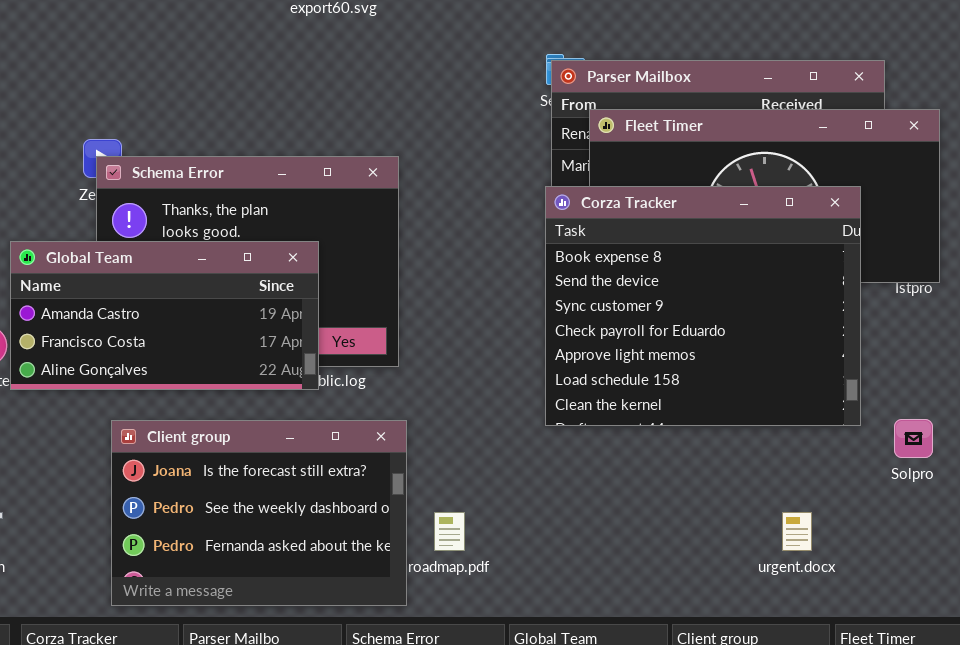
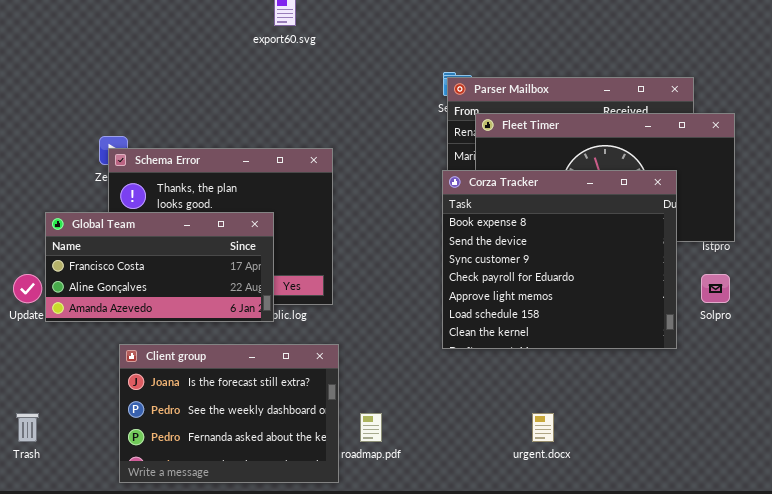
Global Team: [10,241,319,390] -> [45,212,274,322], scrolled down 1 row
Solpro: [894,419,933,458] -> [701,274,730,303], moved
urgent.docx: [782,512,812,551] -> [532,413,554,442], moved

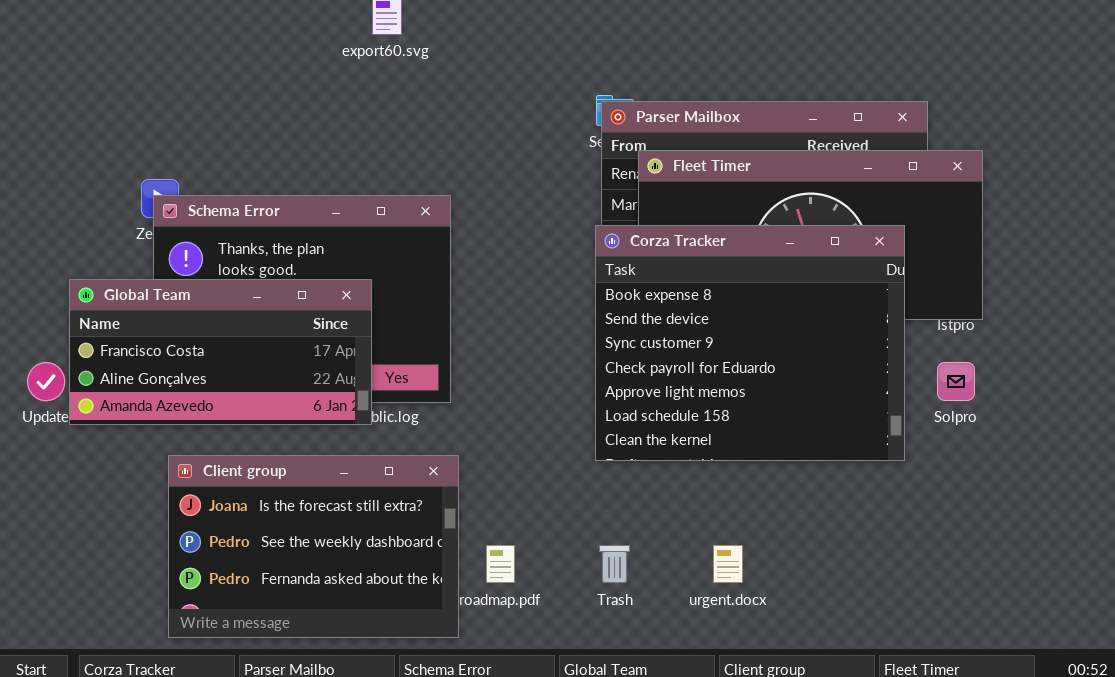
Trash: [16,413,39,442] -> [599,545,630,583], moved

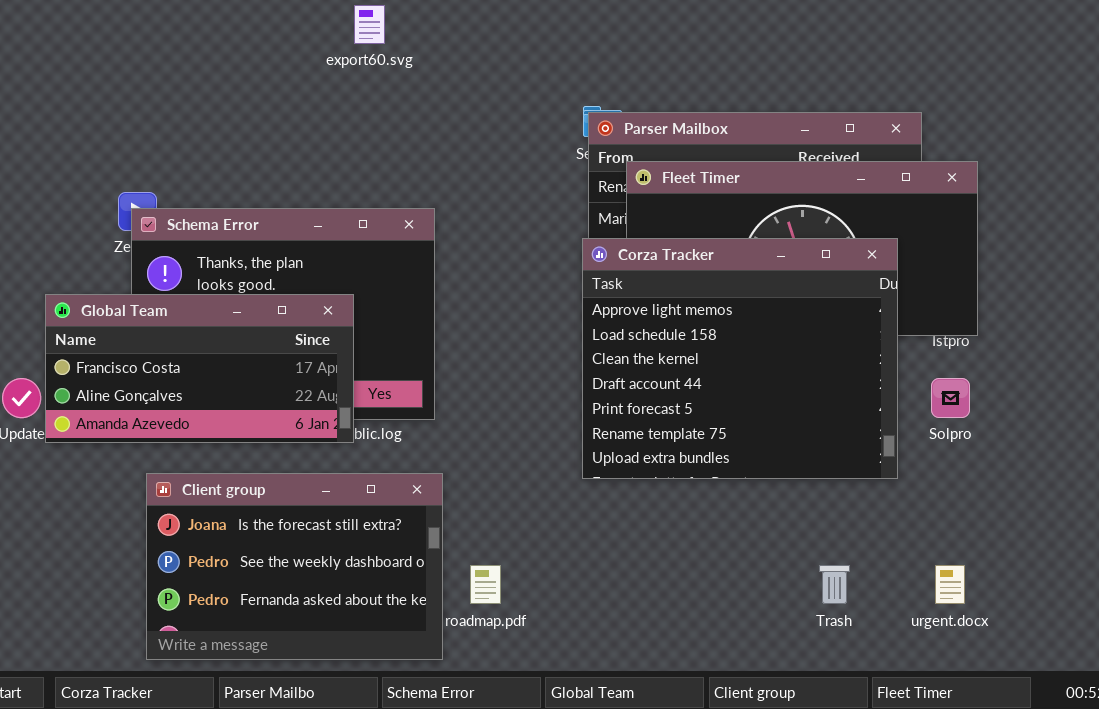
Corza Tracker: [595,225,905,461] -> [582,238,898,479], scrolled down 4 rows
Trash: [599,545,630,583] -> [819,565,850,604], moved
urgent.docx: [713,545,743,583] -> [935,565,965,604], moved

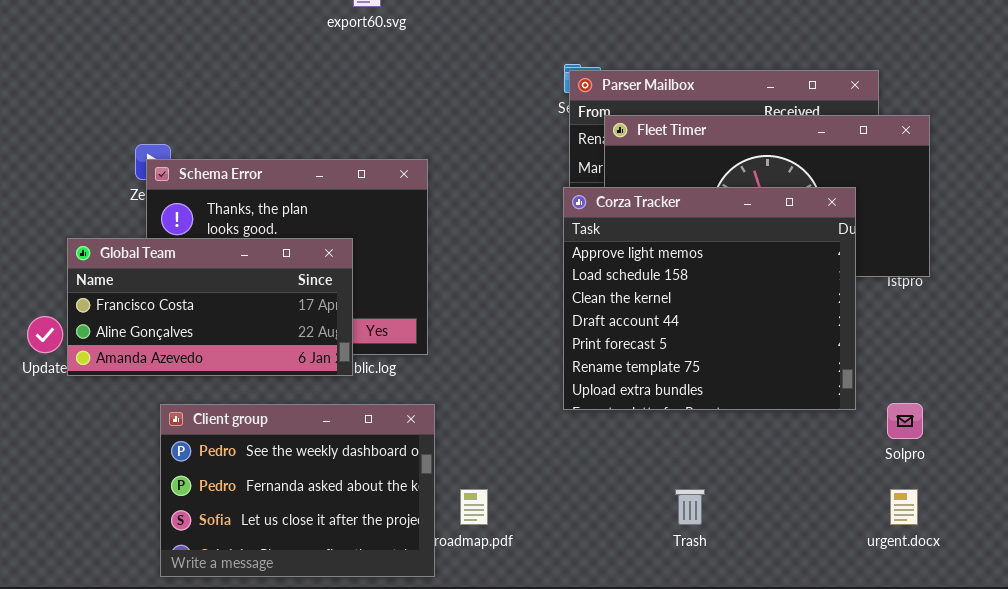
Solpro: [931,378,970,418] -> [887,403,923,439], moved
Client group: [146,473,443,660] -> [160,404,435,577], scrolled down 1 row
Trash: [819,565,850,604] -> [675,489,705,525], moved

